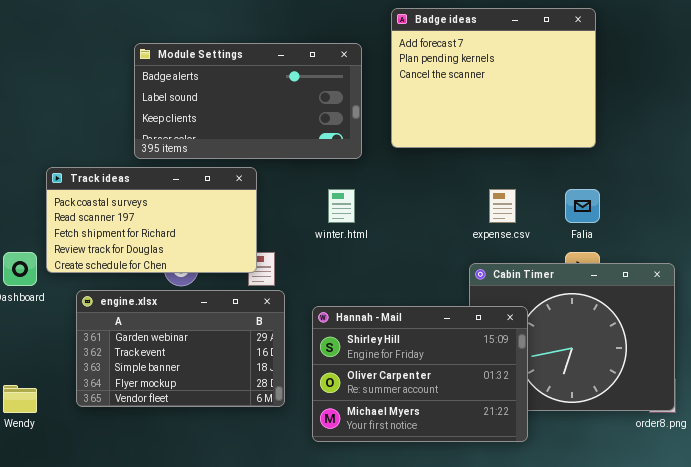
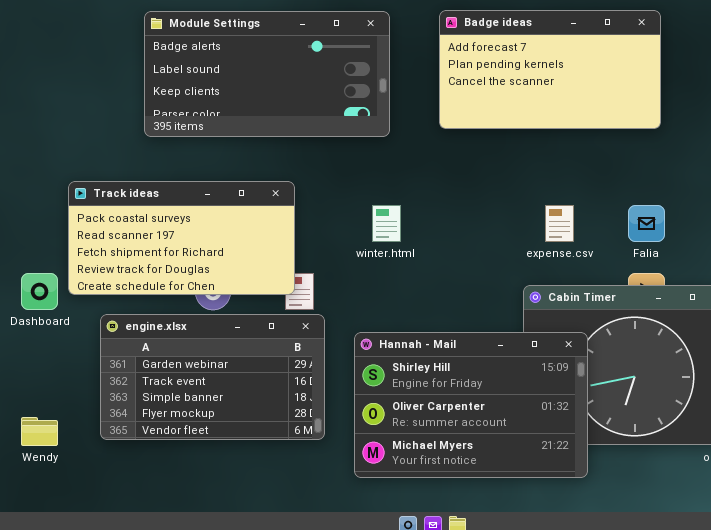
Badge ideas: [391,8,596,148] -> [439,10,661,129], resized
Module Settings: [134,43,362,159] -> [144,11,390,137], moved

